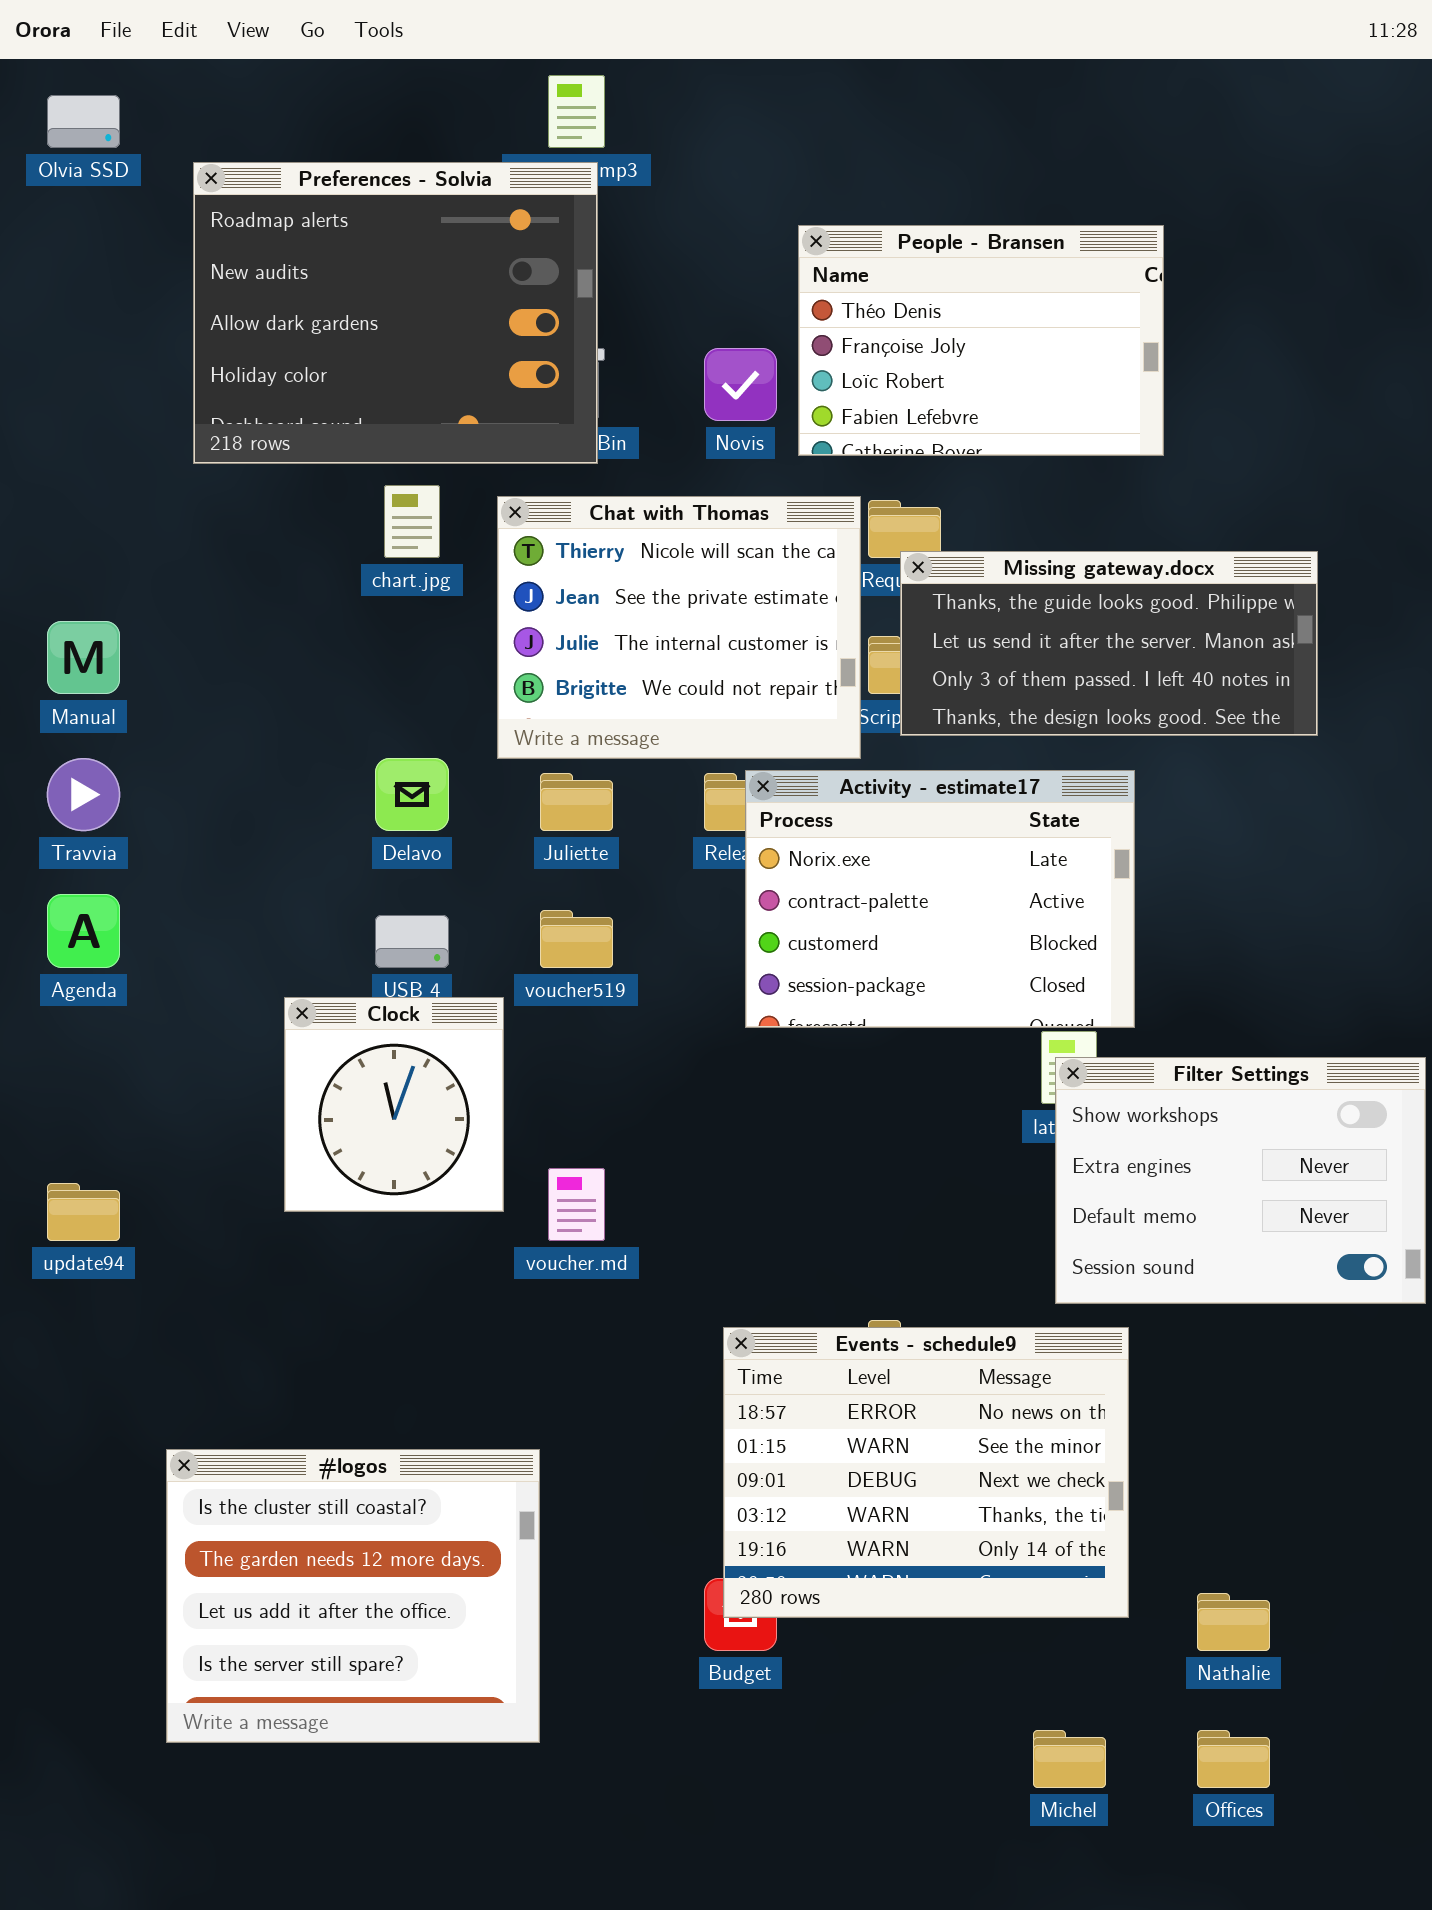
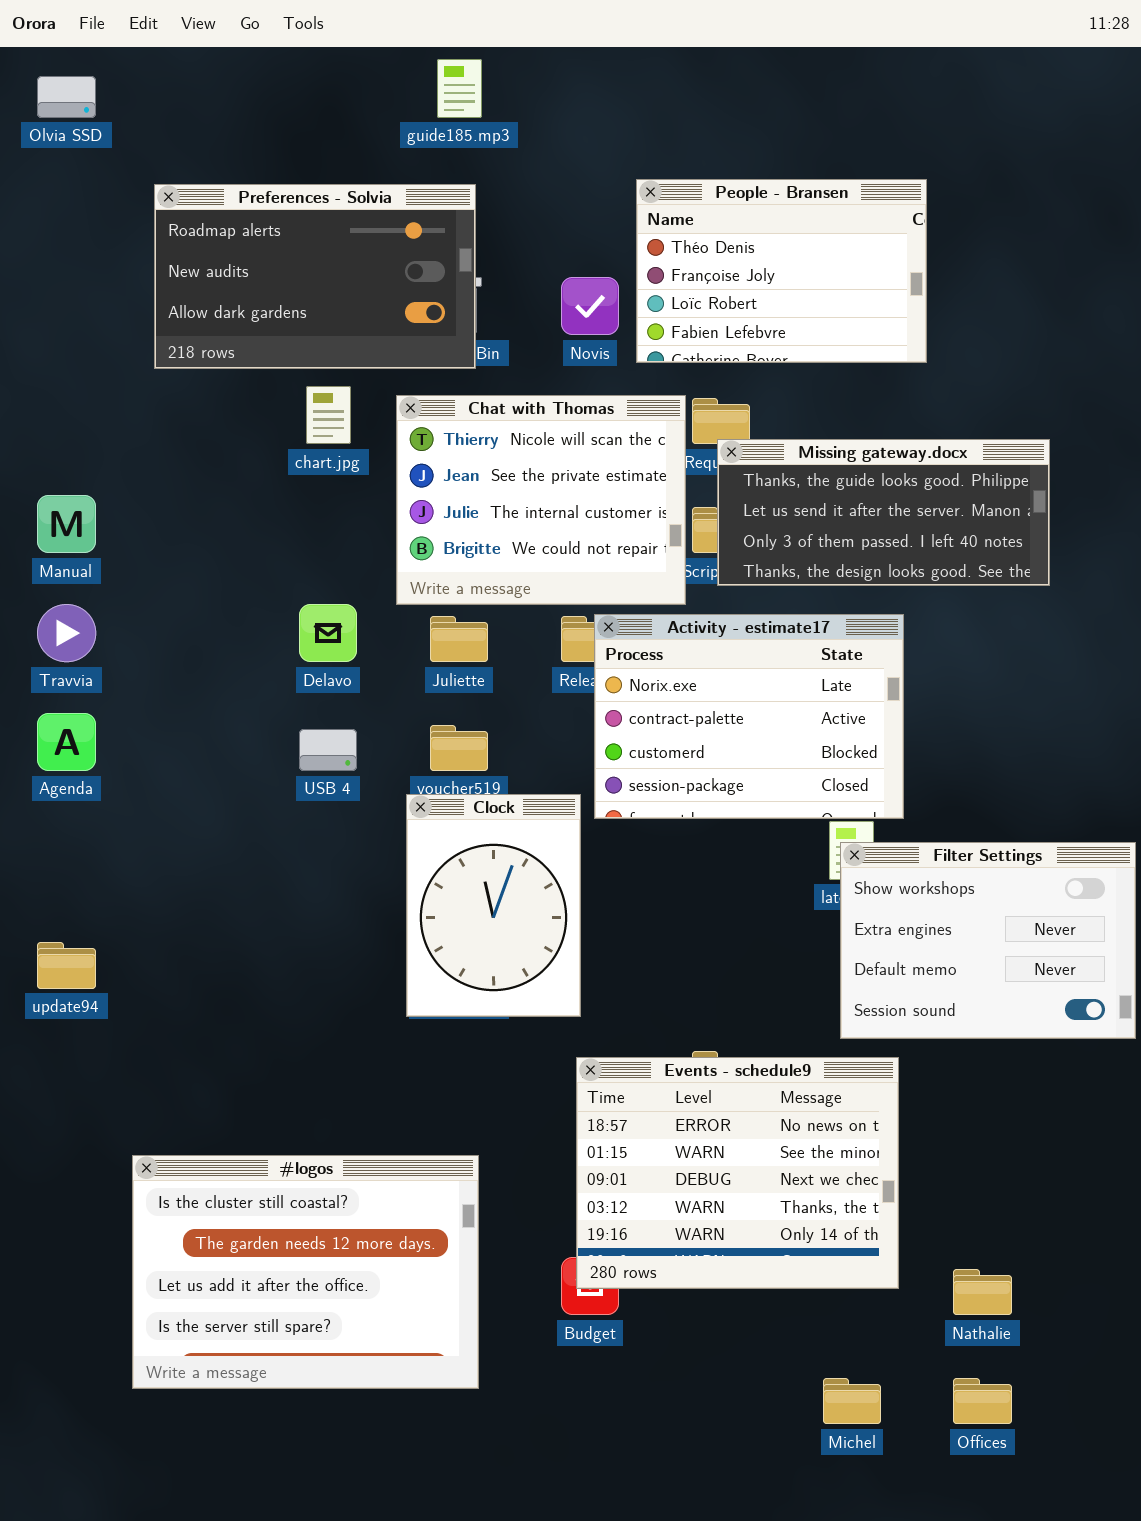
Preferences - Solvia: [193,162,598,464] -> [154,184,476,369], resized
Clock: [284,997,504,1212] -> [406,794,581,1017], moved, resized
#logos: [166,1449,540,1743] -> [132,1155,479,1389], resized

